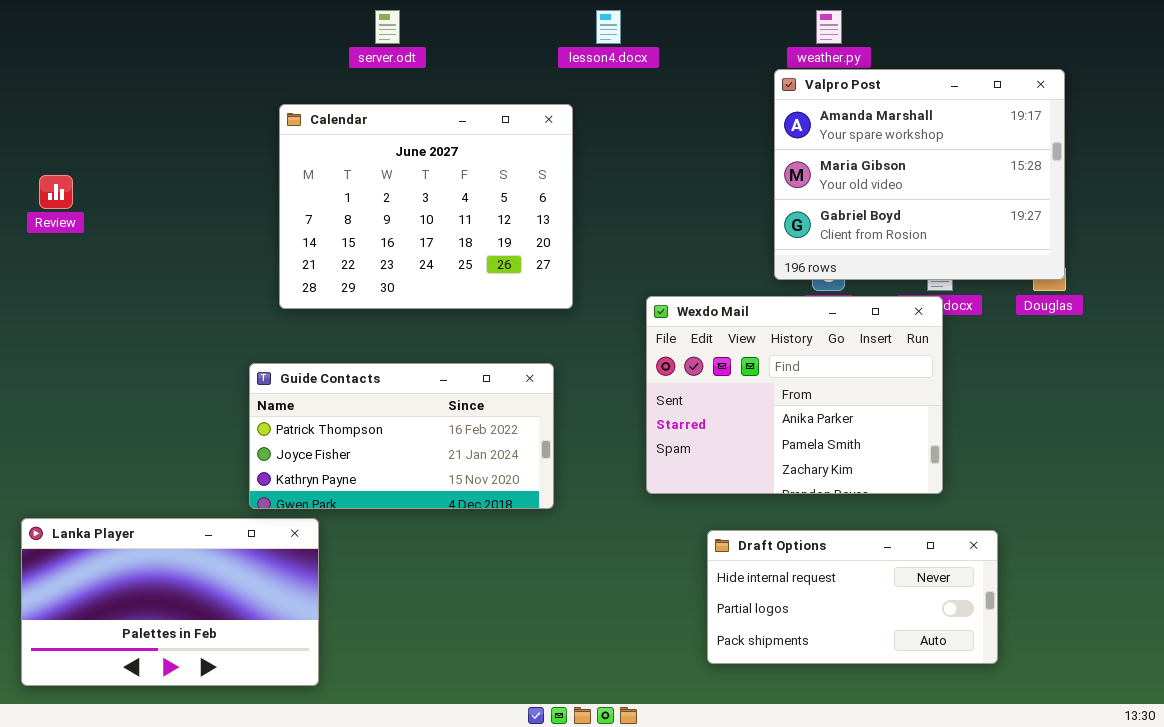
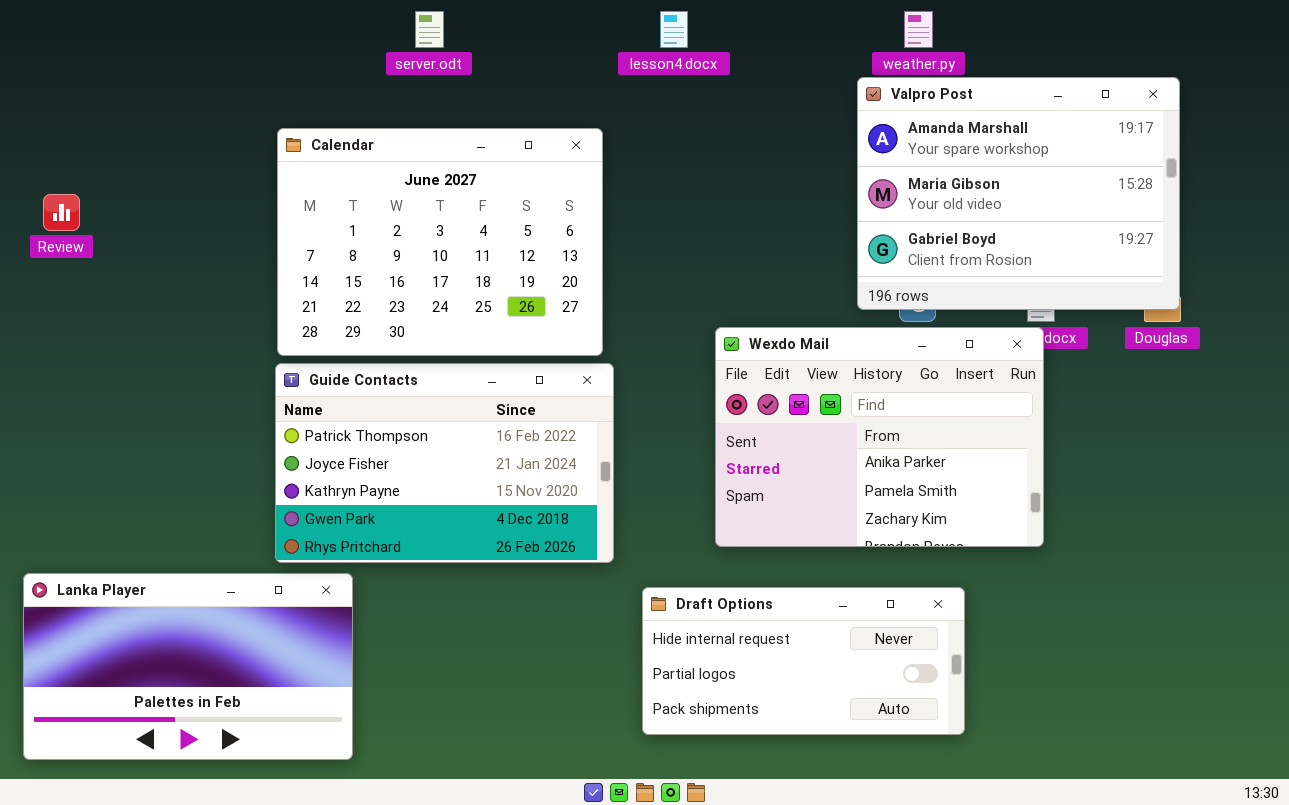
Calendar: [279,104,573,309] -> [277,128,603,356], moved
Guide Contacts: [249,363,554,509] -> [275,363,614,563], resized
Draft Options: [707,530,998,664] -> [642,587,965,735], moved

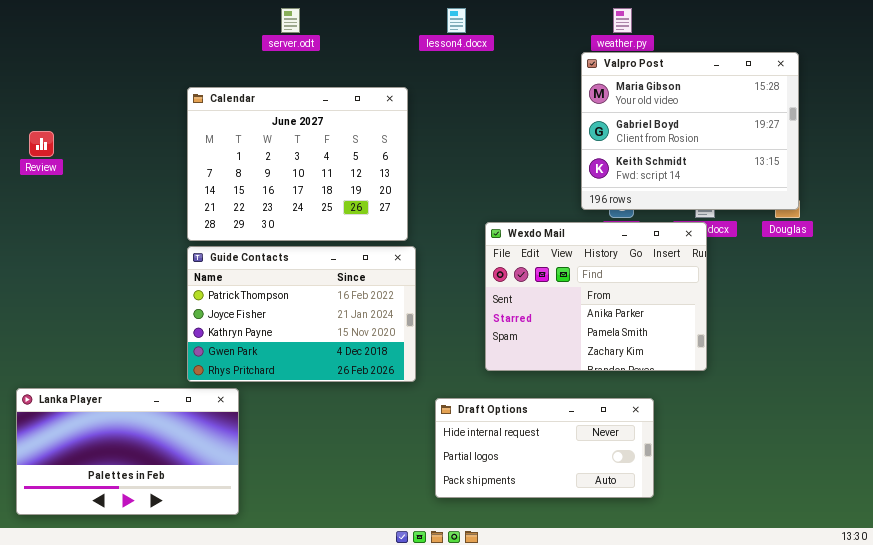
Valpro Post: [857,77,1180,310] -> [581,52,799,210], scrolled down 1 row

